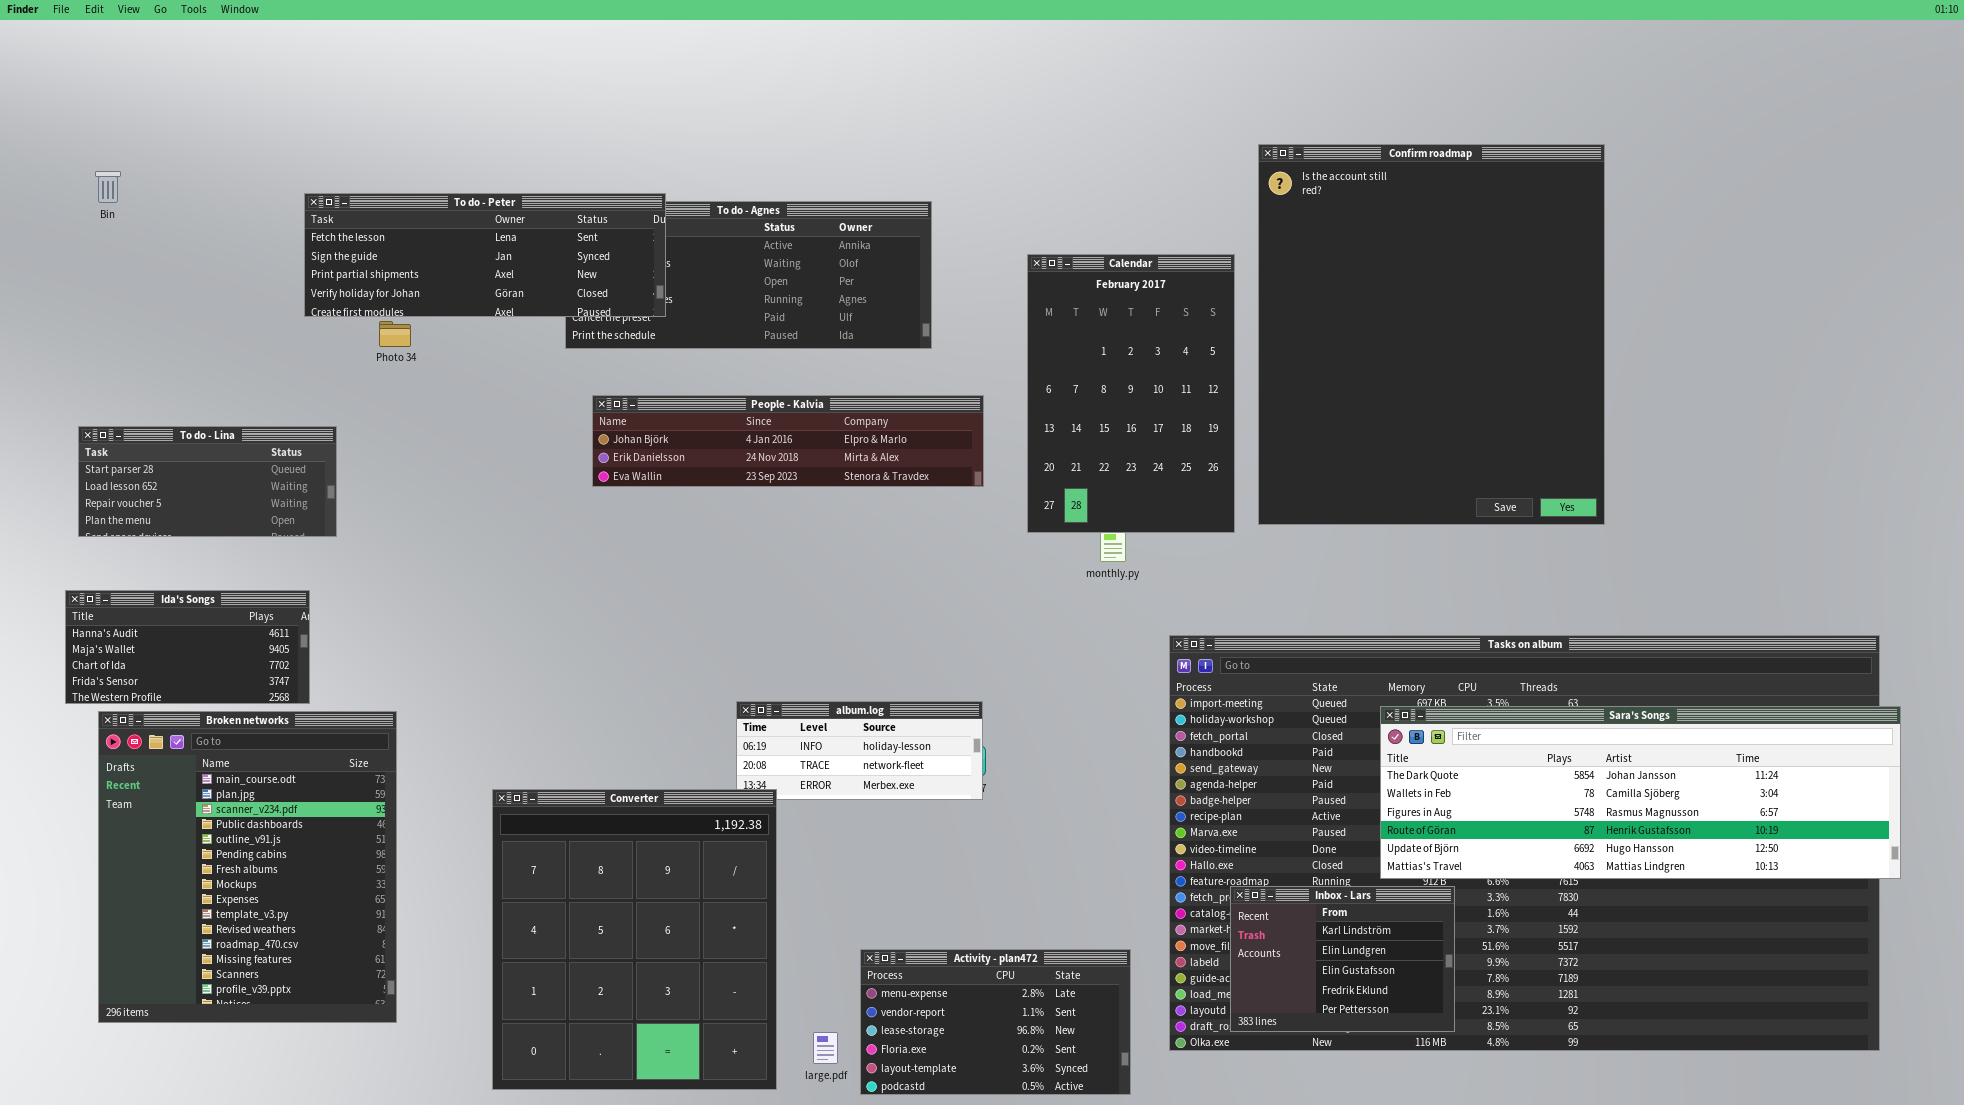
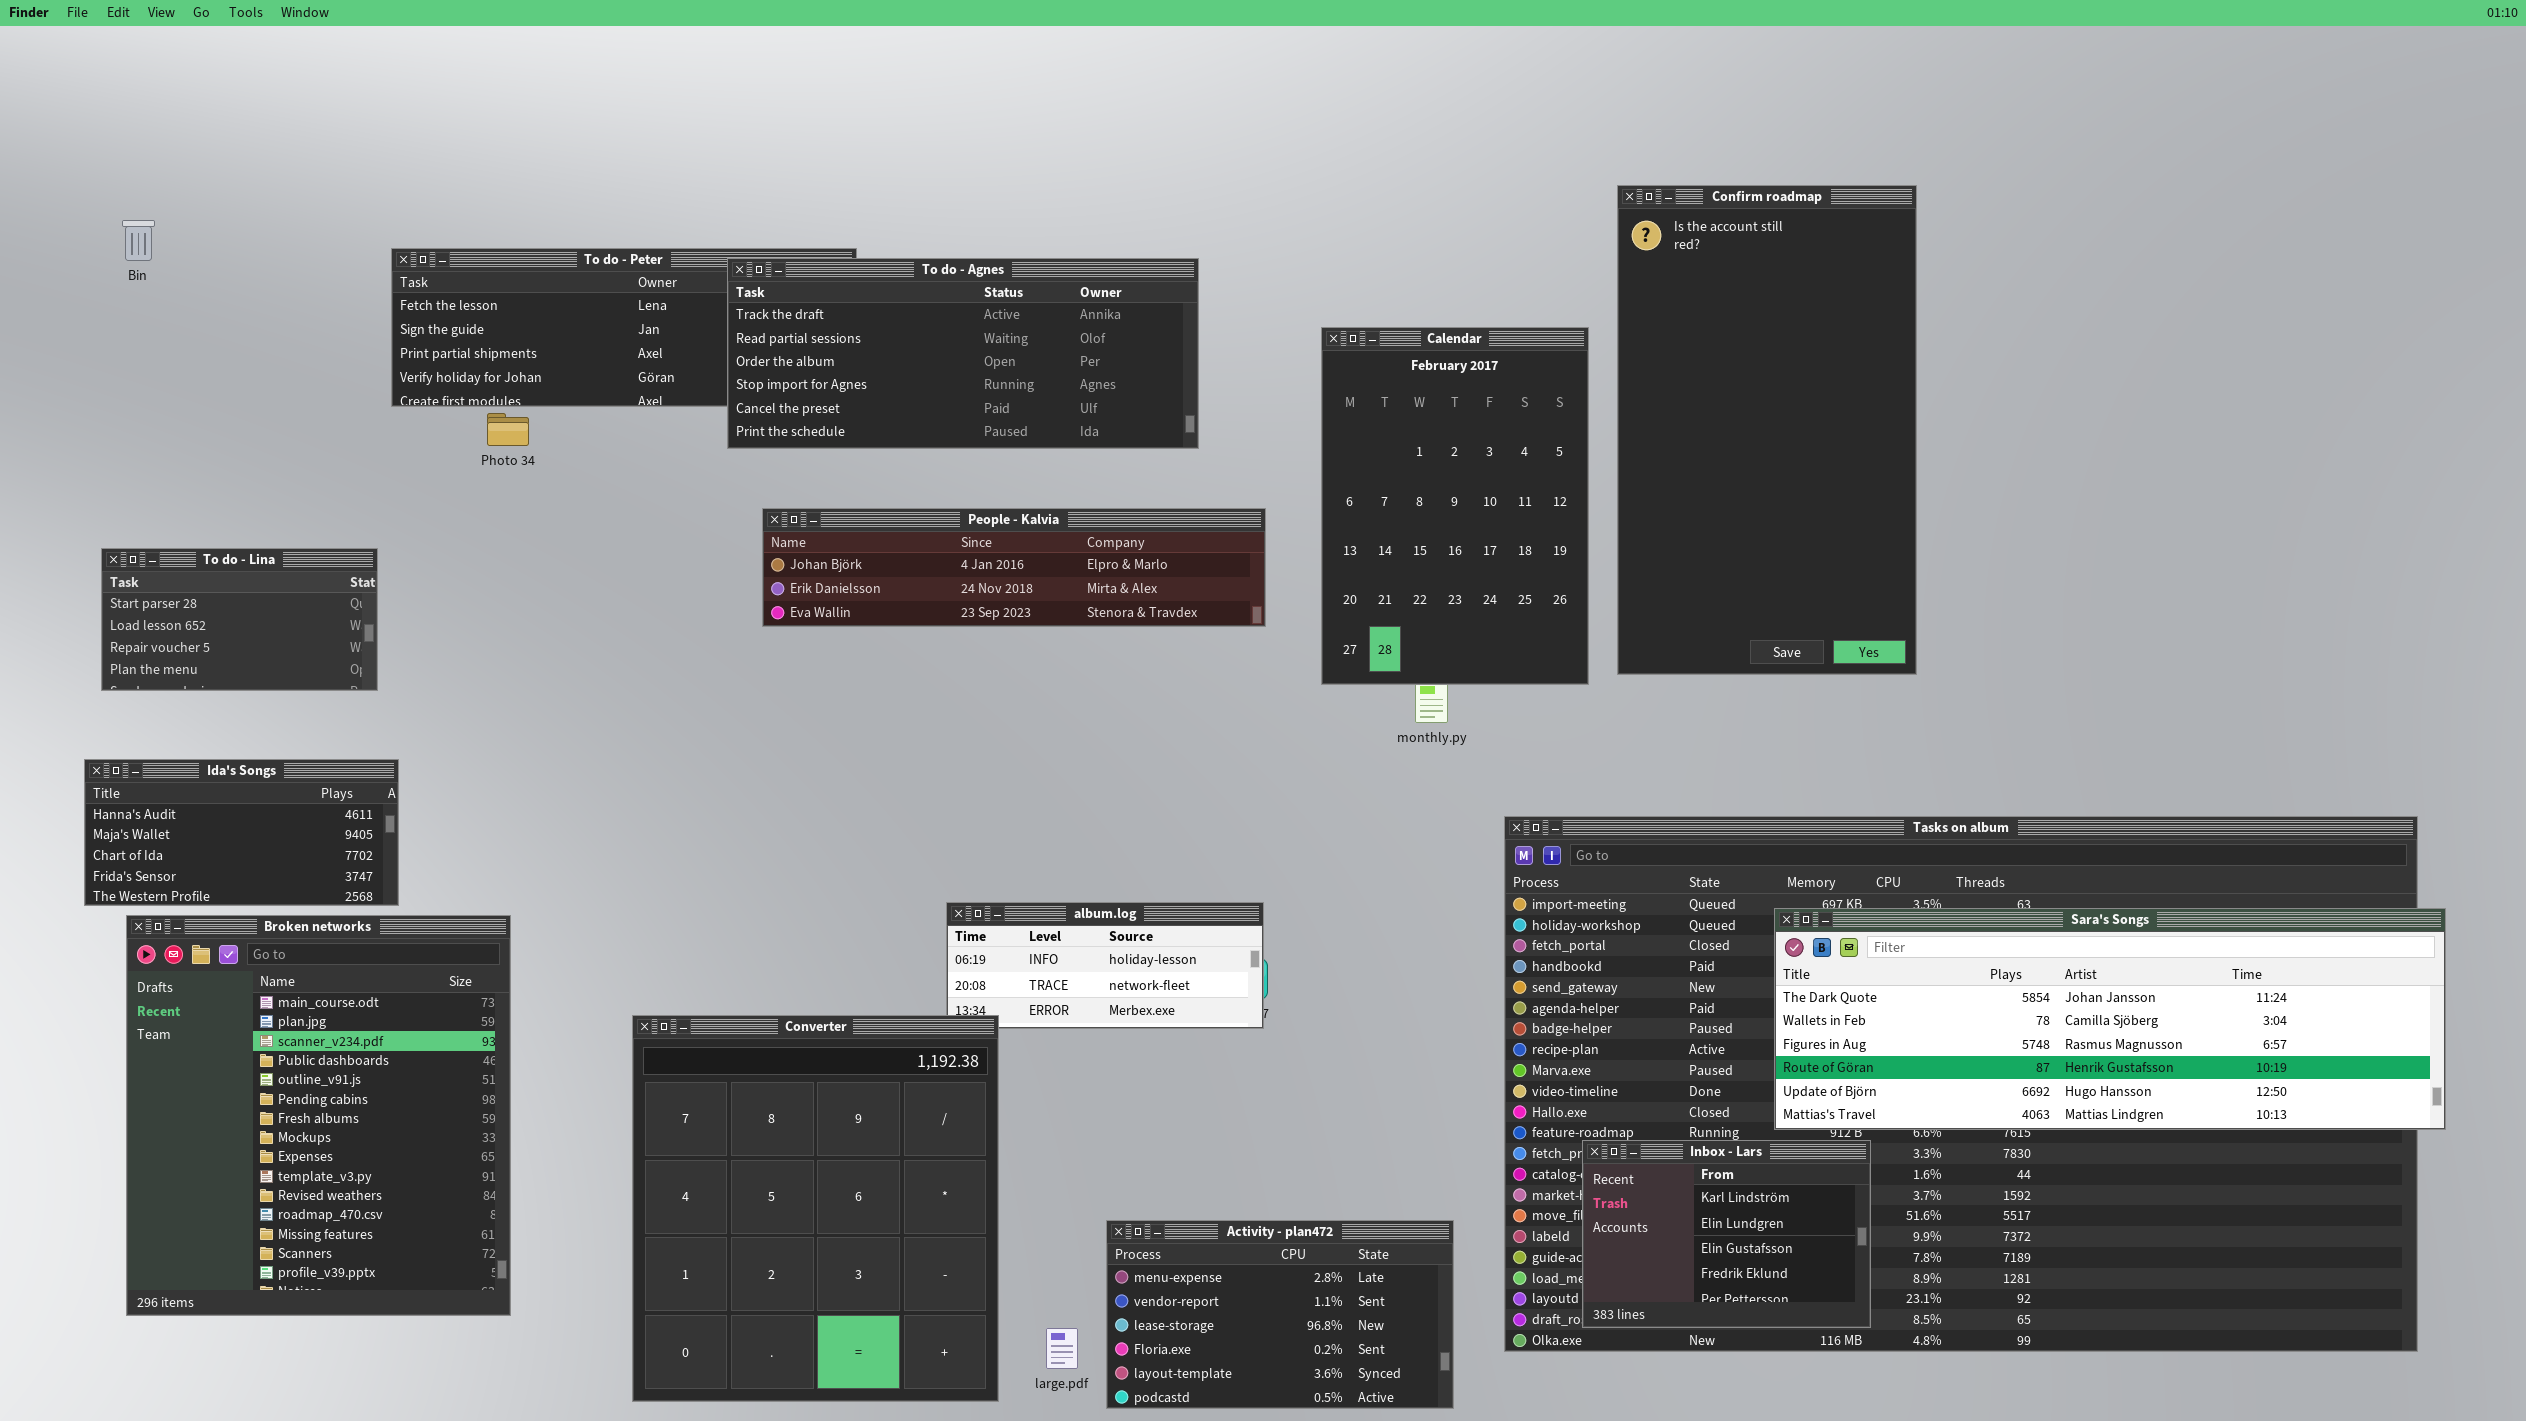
Confirm roadmap: [1258,144,1605,525] -> [1617,185,1917,675], resized
To do - Agnes: [565,201,932,349] -> [727,258,1199,449], raised
To do - Lina: [78,426,337,537] -> [101,548,378,691], resized

